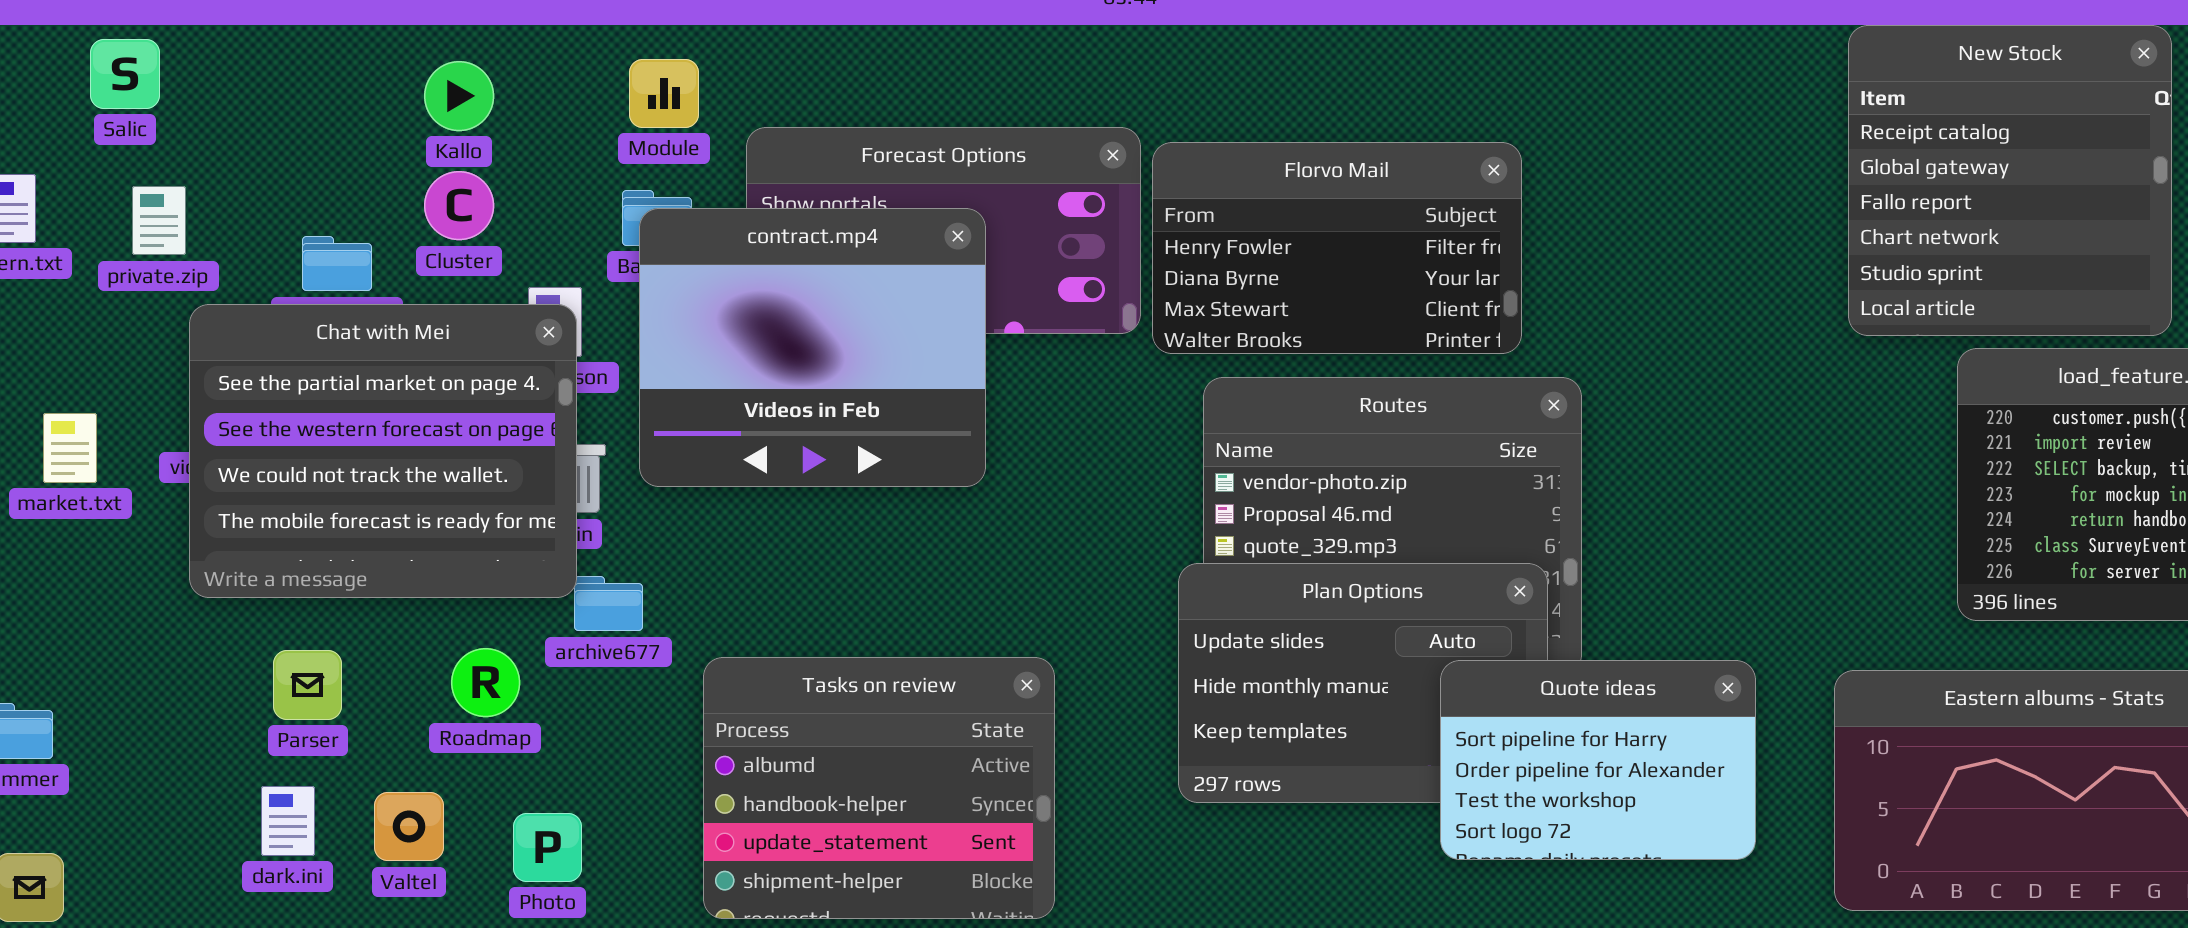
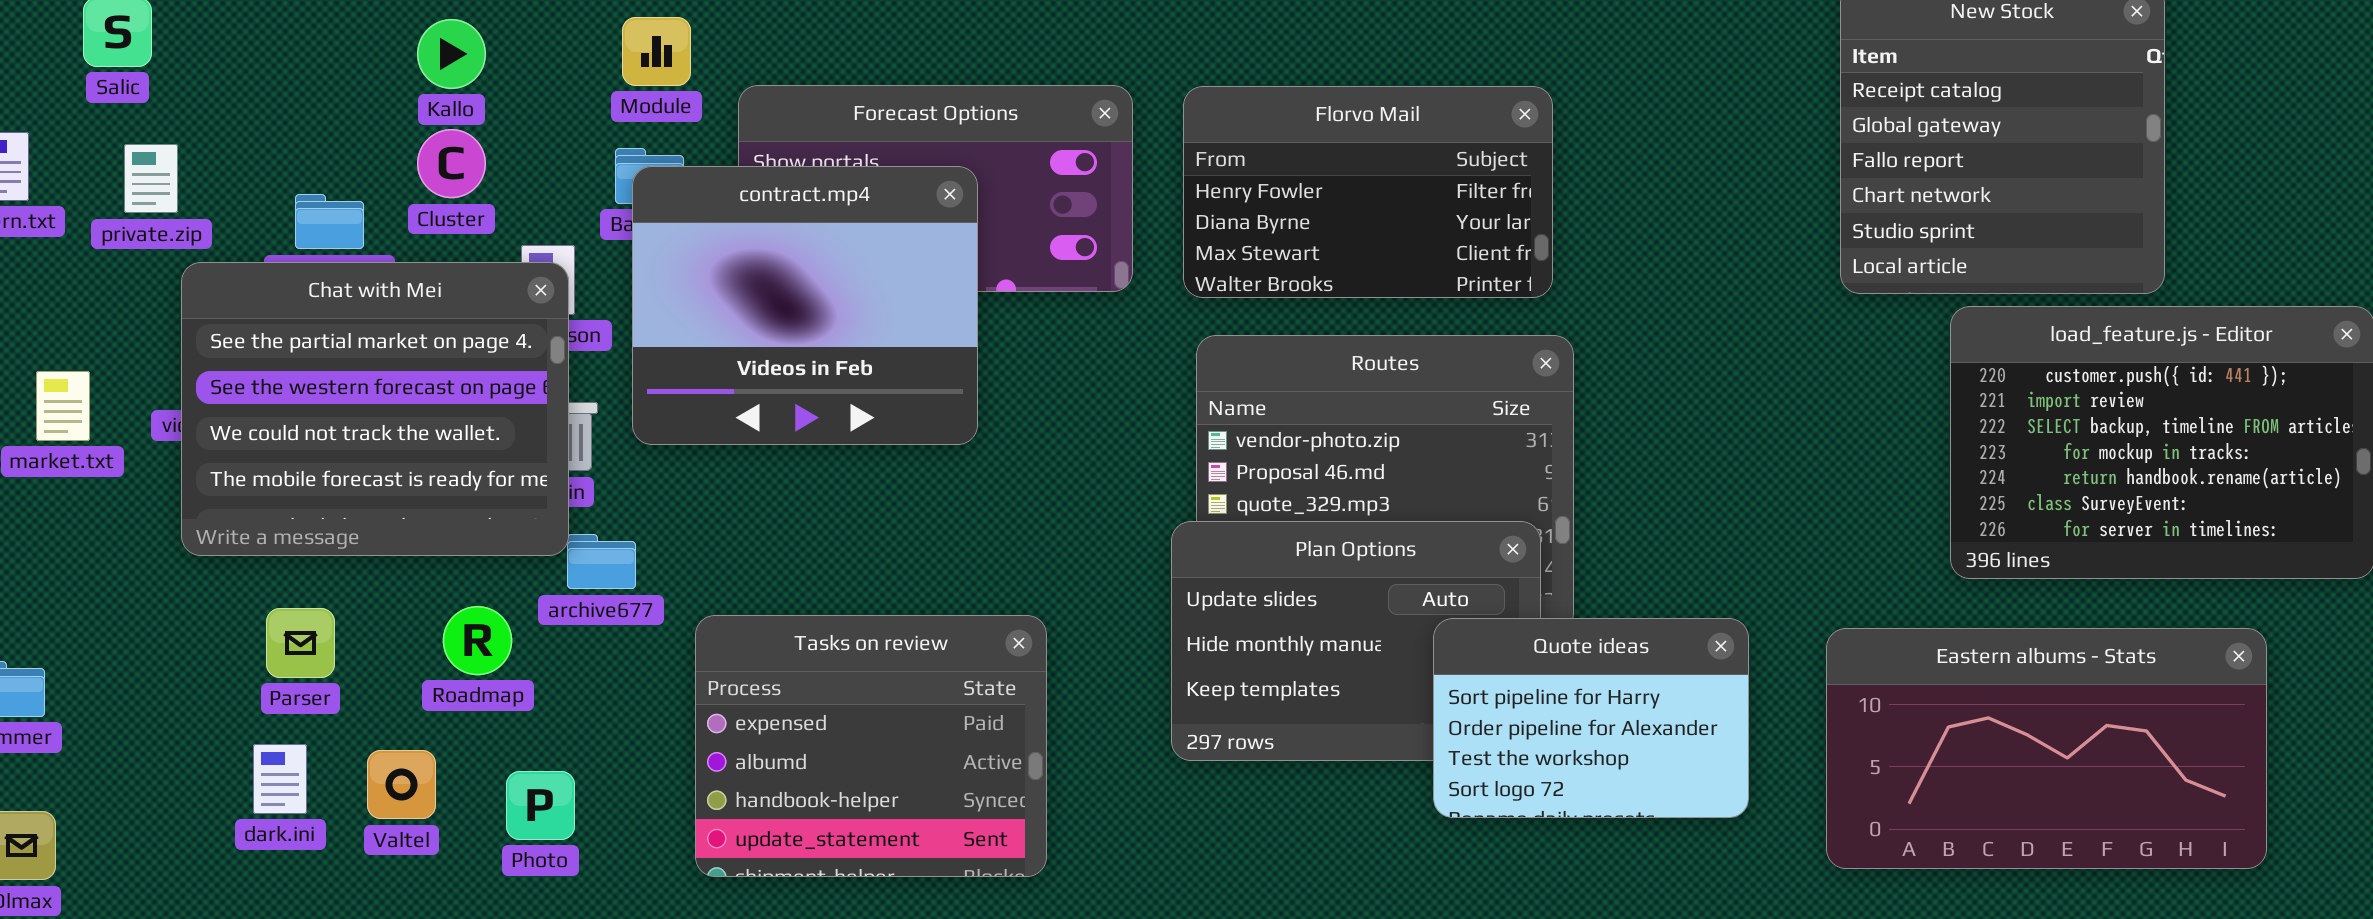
Florvo Mail: [1152,142,1522,354] -> [1183,86,1553,298], moved
Tasks on review: [703,657,1055,919] -> [695,615,1047,877], scrolled up 1 row

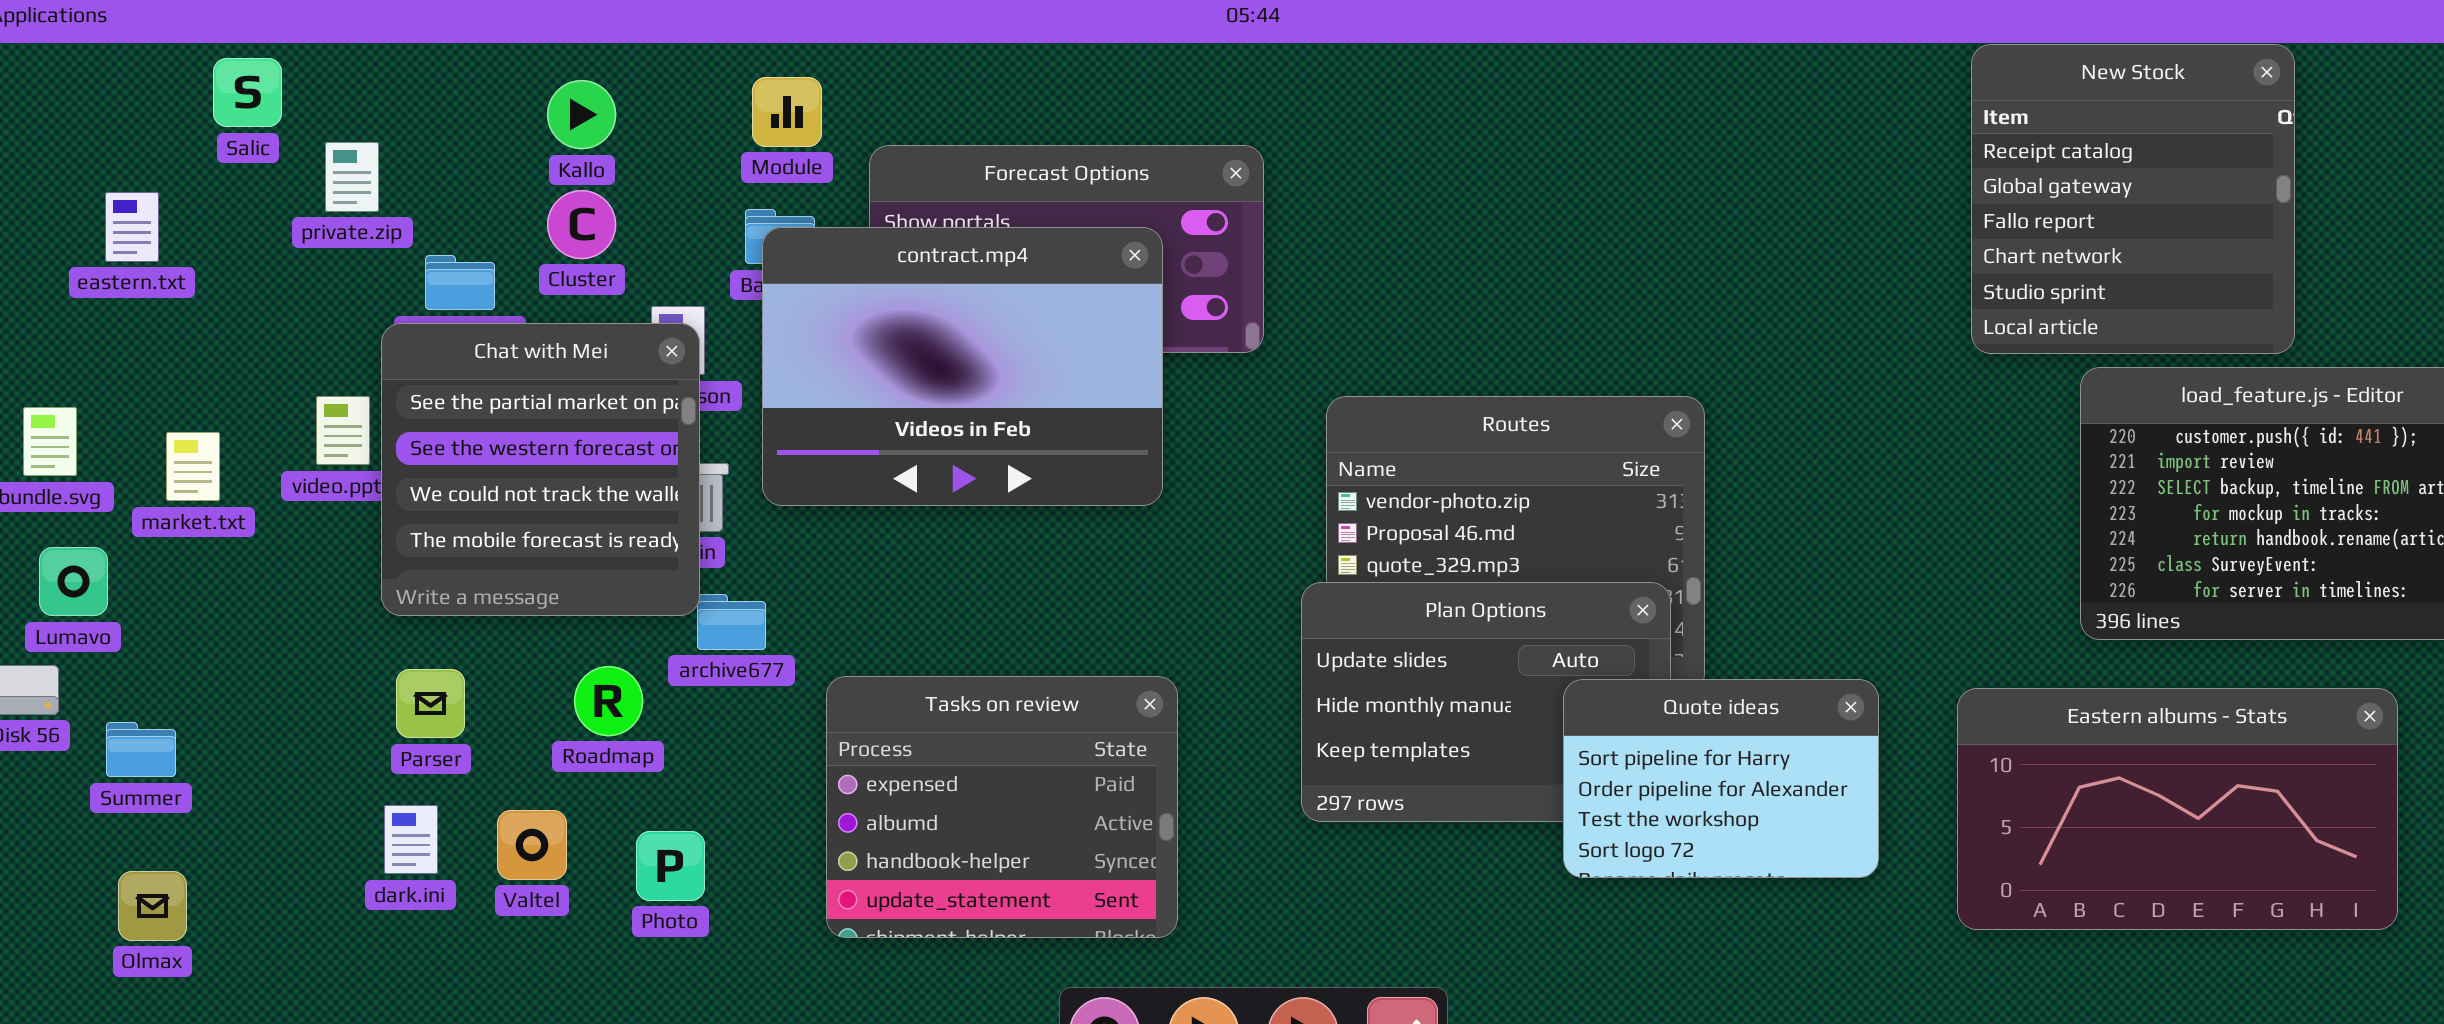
Florvo Mail: [1183,86,1553,298] -> none, closed
private.zip: [124,144,178,213] -> [325,142,379,212], moved
contract.mp4: [632,166,978,445] -> [762,227,1163,506], resized
Chat with Mei: [181,262,569,556] -> [381,323,700,616], resized

